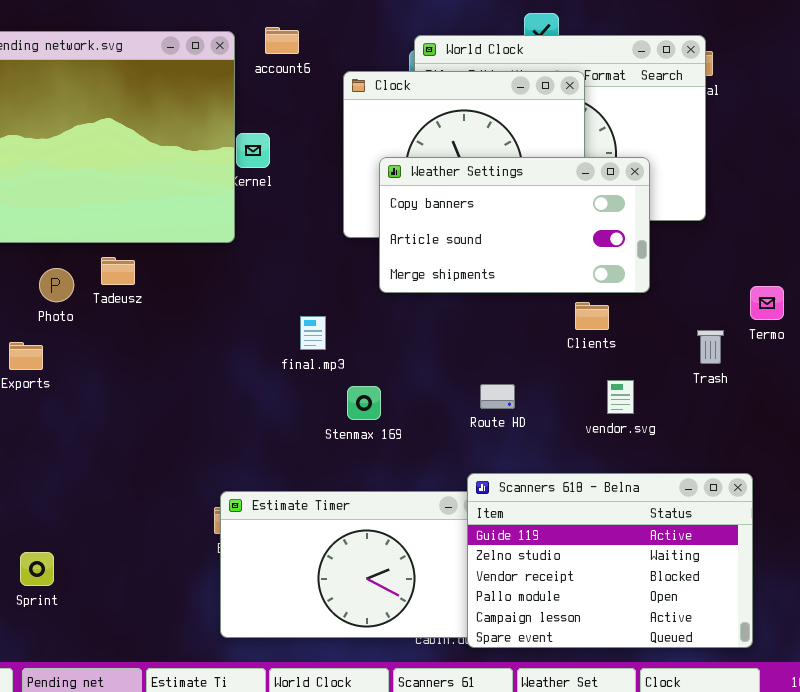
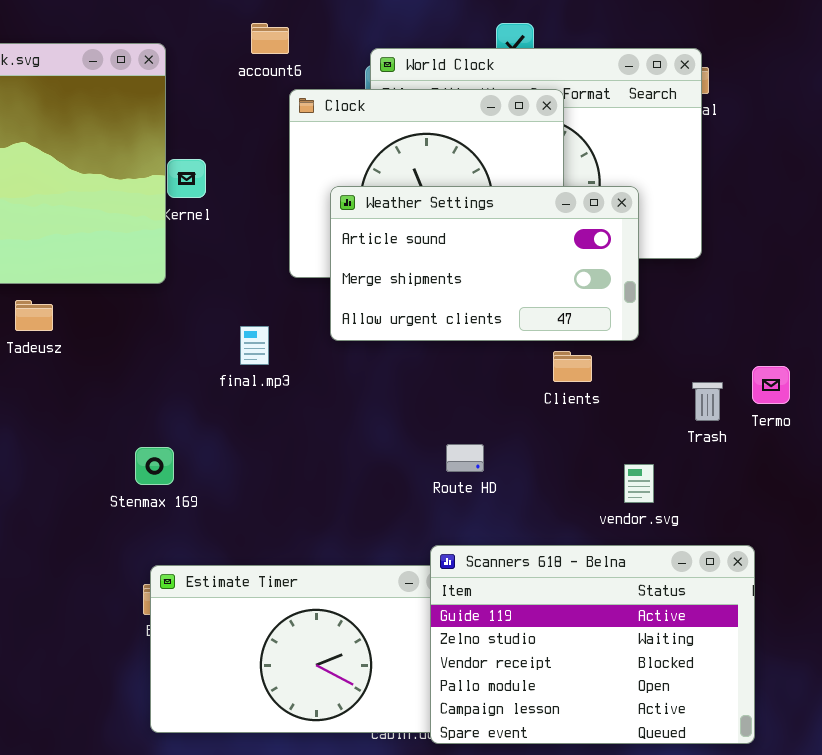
account6: [265,27,299,54] -> [251,23,289,54], moved
Weather Settings: [379,157,650,293] -> [330,186,639,341], scrolled down 1 row
Termo: [750,286,784,320] -> [752,366,790,404], moved
final.mp3: [300,316,326,350] -> [240,326,269,365], moved
vendor.svg: [607,380,634,414] -> [624,464,654,503], moved
Stenmax 169: [347,386,381,420] -> [135,447,174,485], moved

